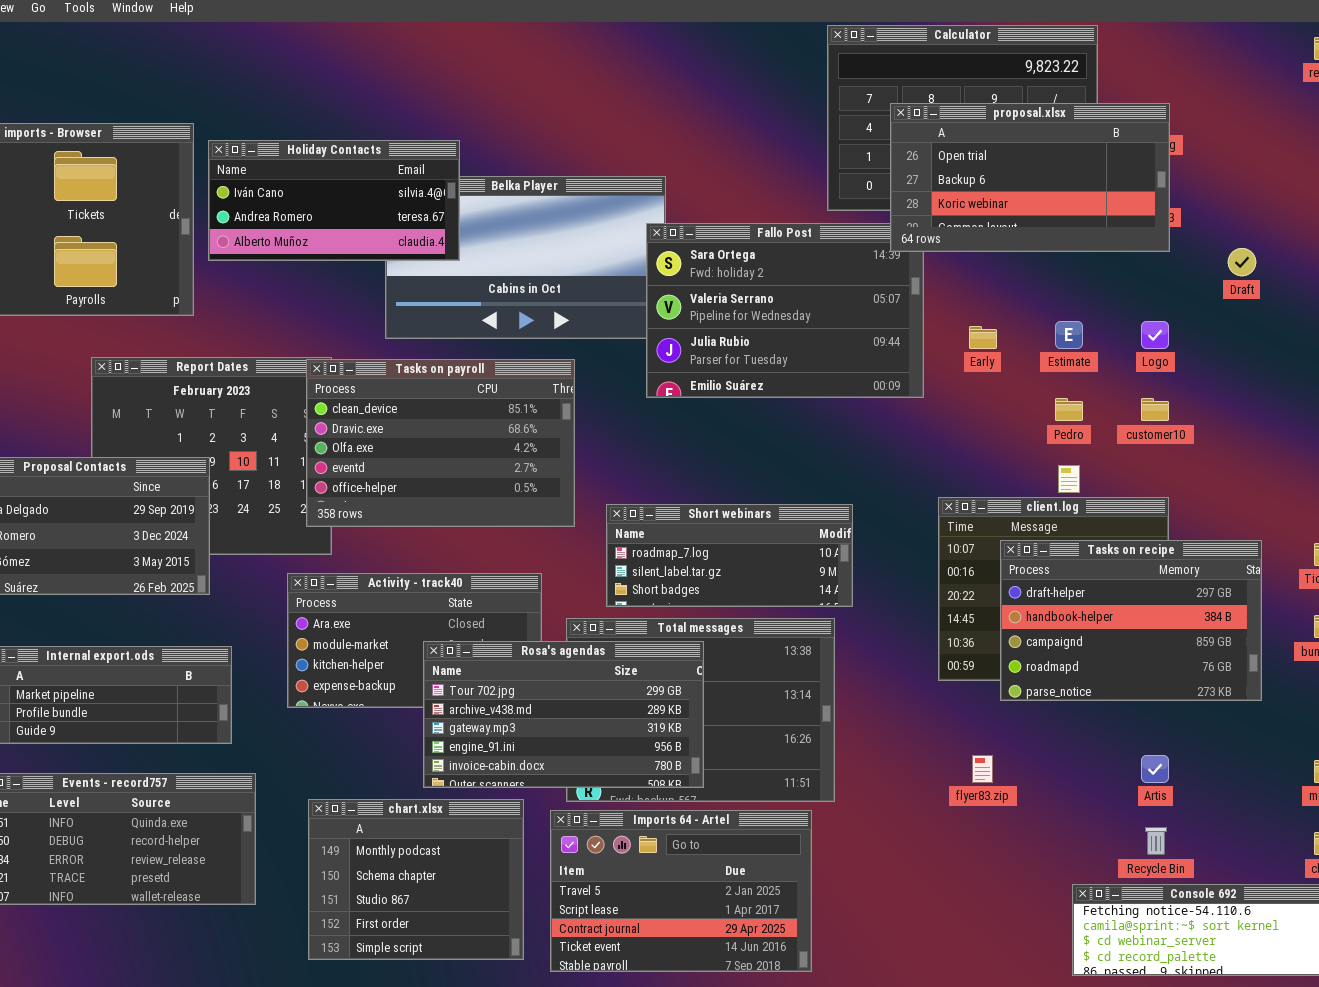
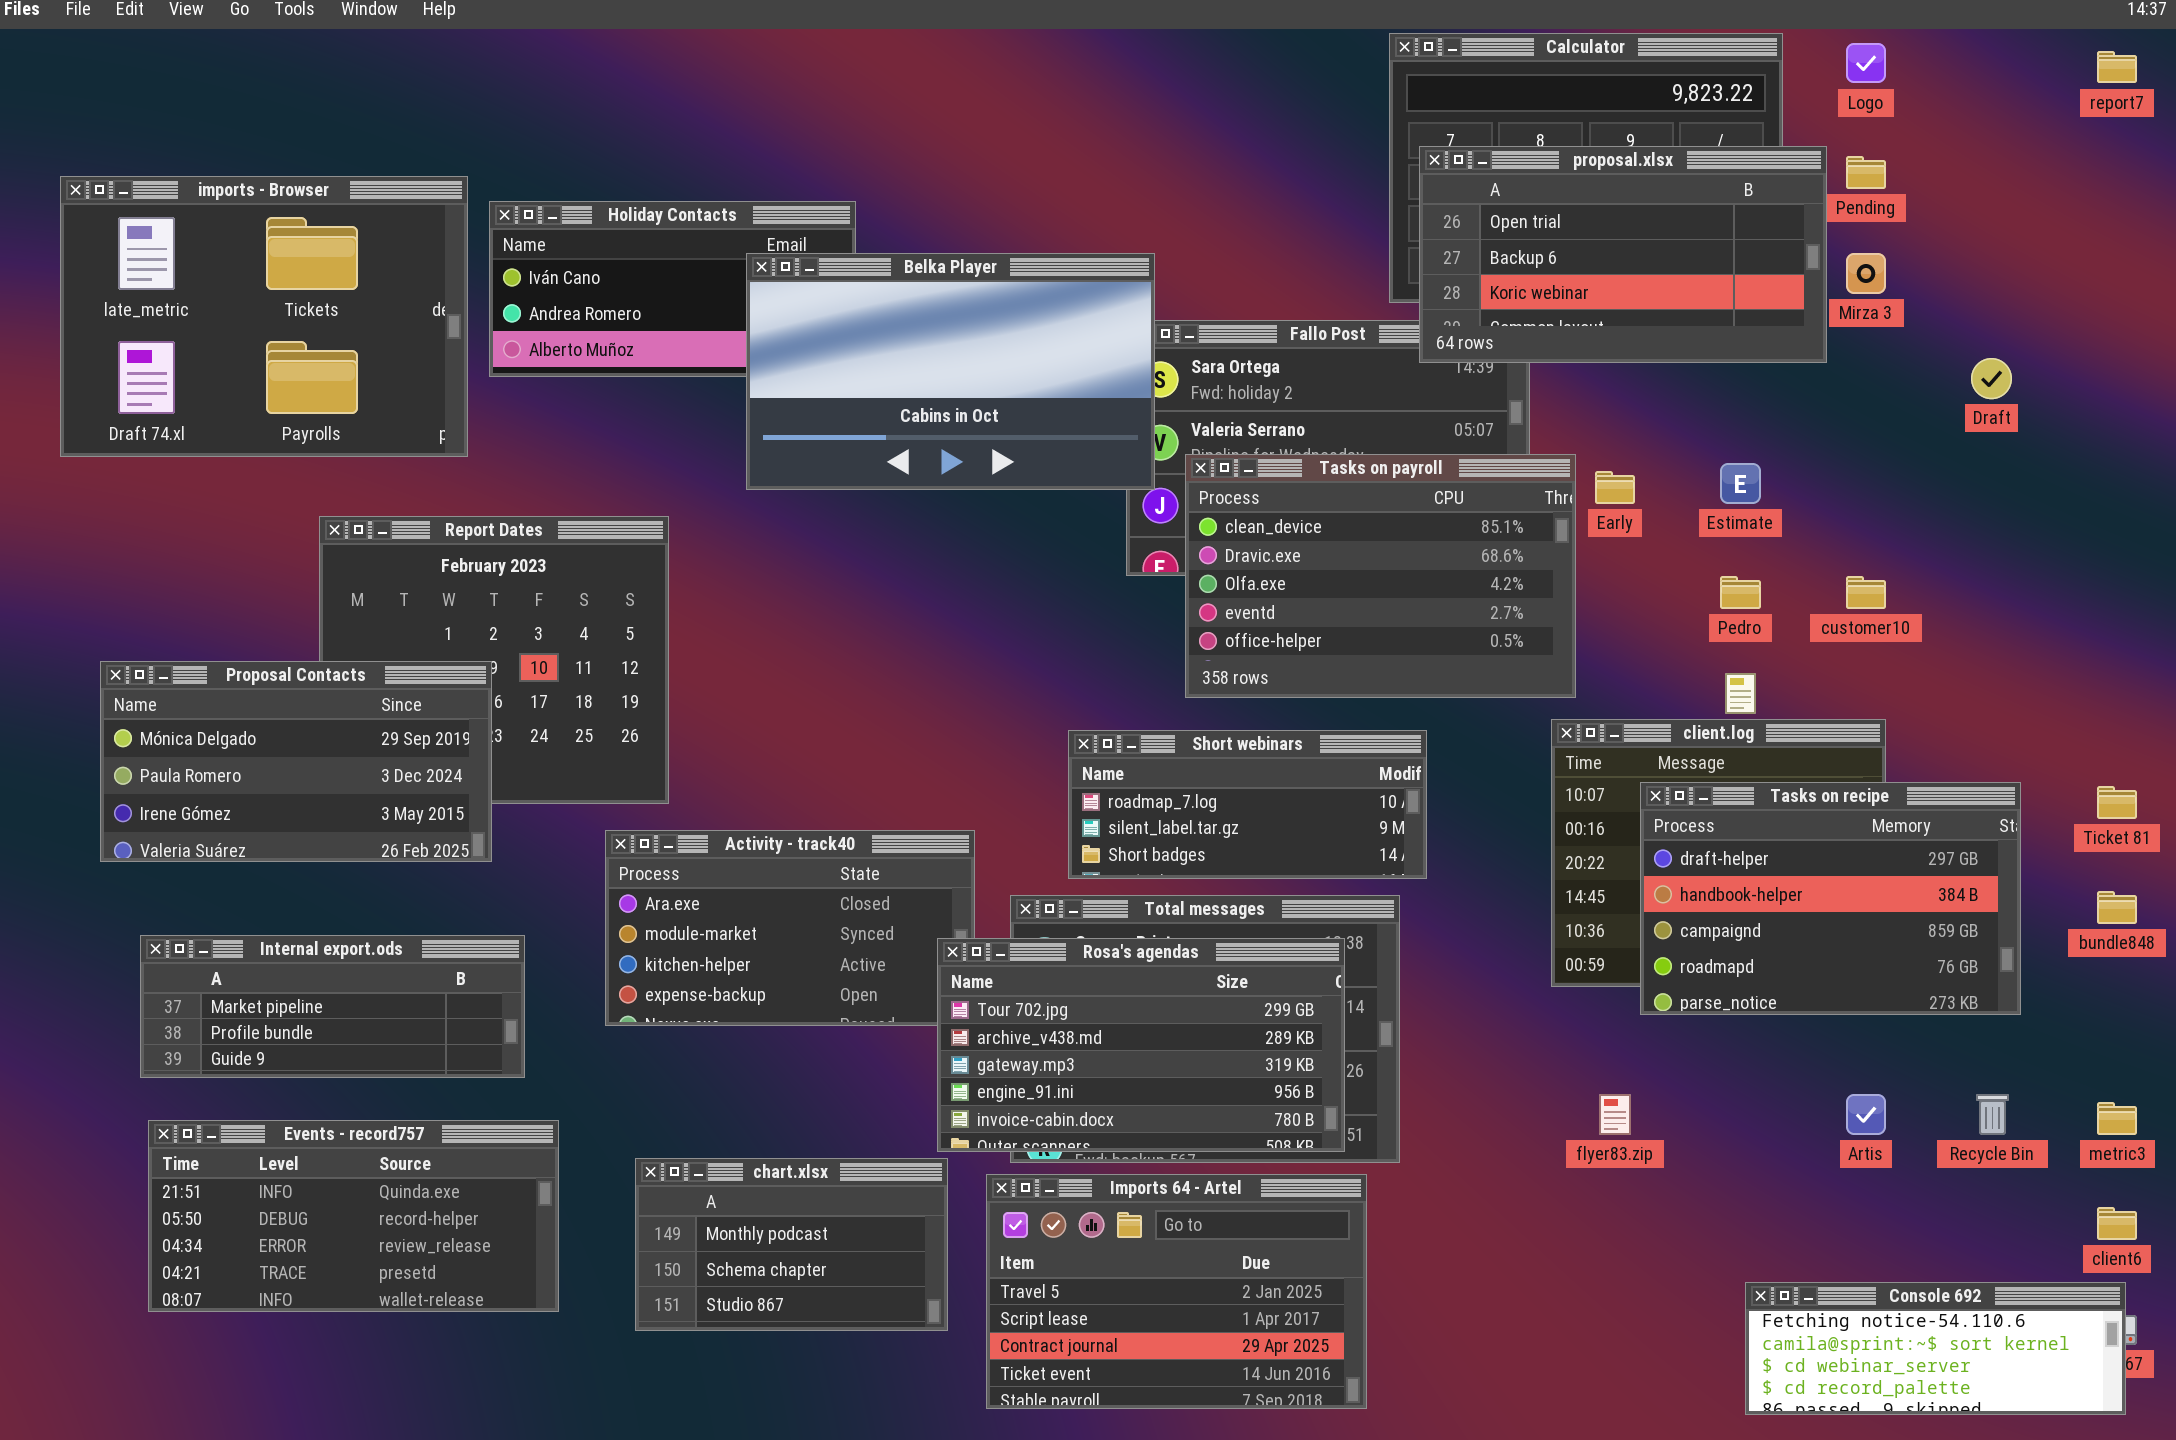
proposal.xlsx: [890,103,1170,252] -> [1419,146,1827,363], moved
Belka Player: [385,176,666,339] -> [746,253,1155,490], raised
Logo: [1141,321,1169,349] -> [1846,43,1886,83], moved
Tasks on payroll: [306,359,575,527] -> [1185,454,1576,698], moved
Rosa's agendas: [423,641,704,788] -> [937,938,1345,1152], moved
chart.xlsx: [308,799,524,960] -> [635,1158,948,1331], resized
Recycle Bin: [1145,827,1167,855] -> [1976,1094,2009,1135], moved

